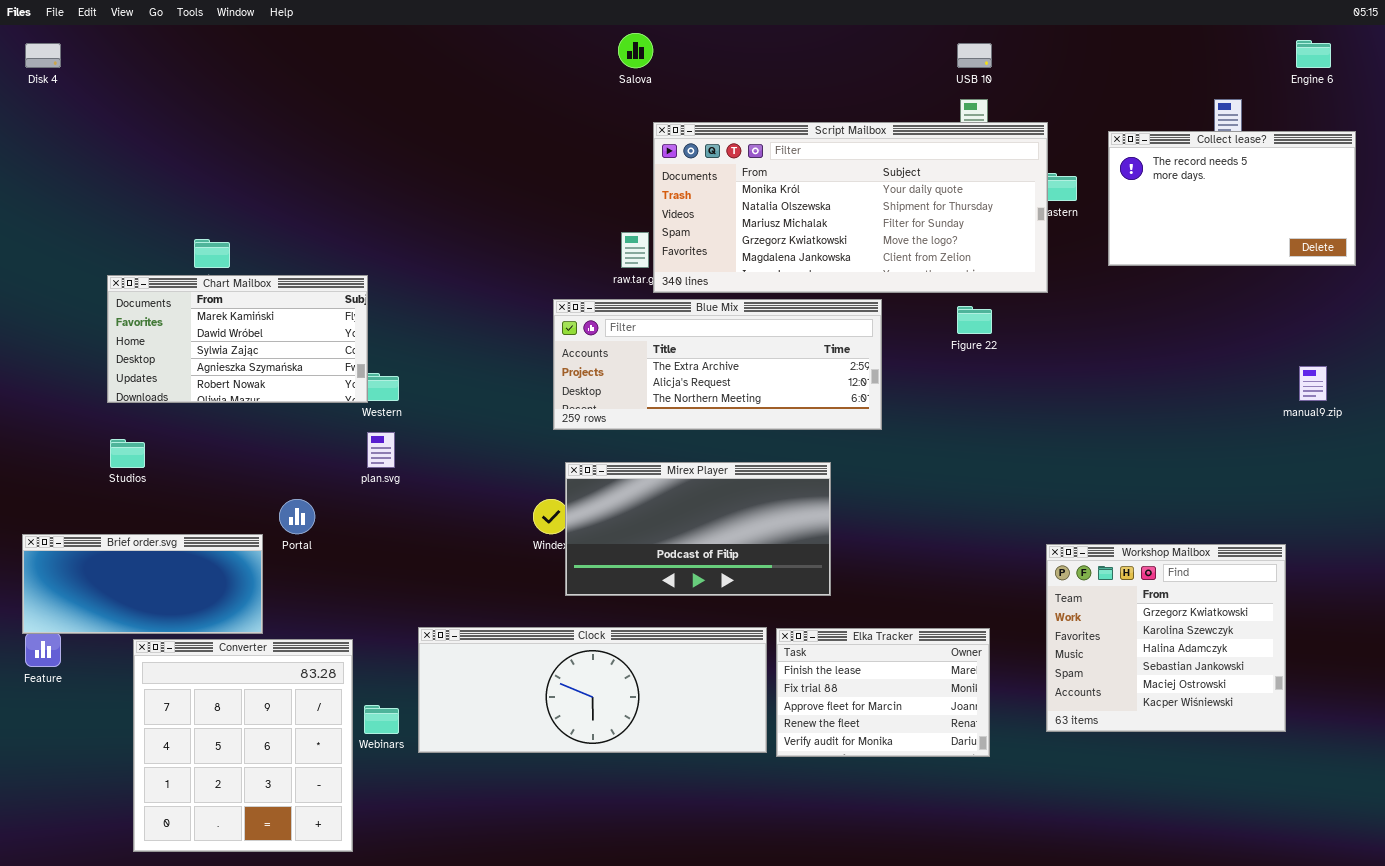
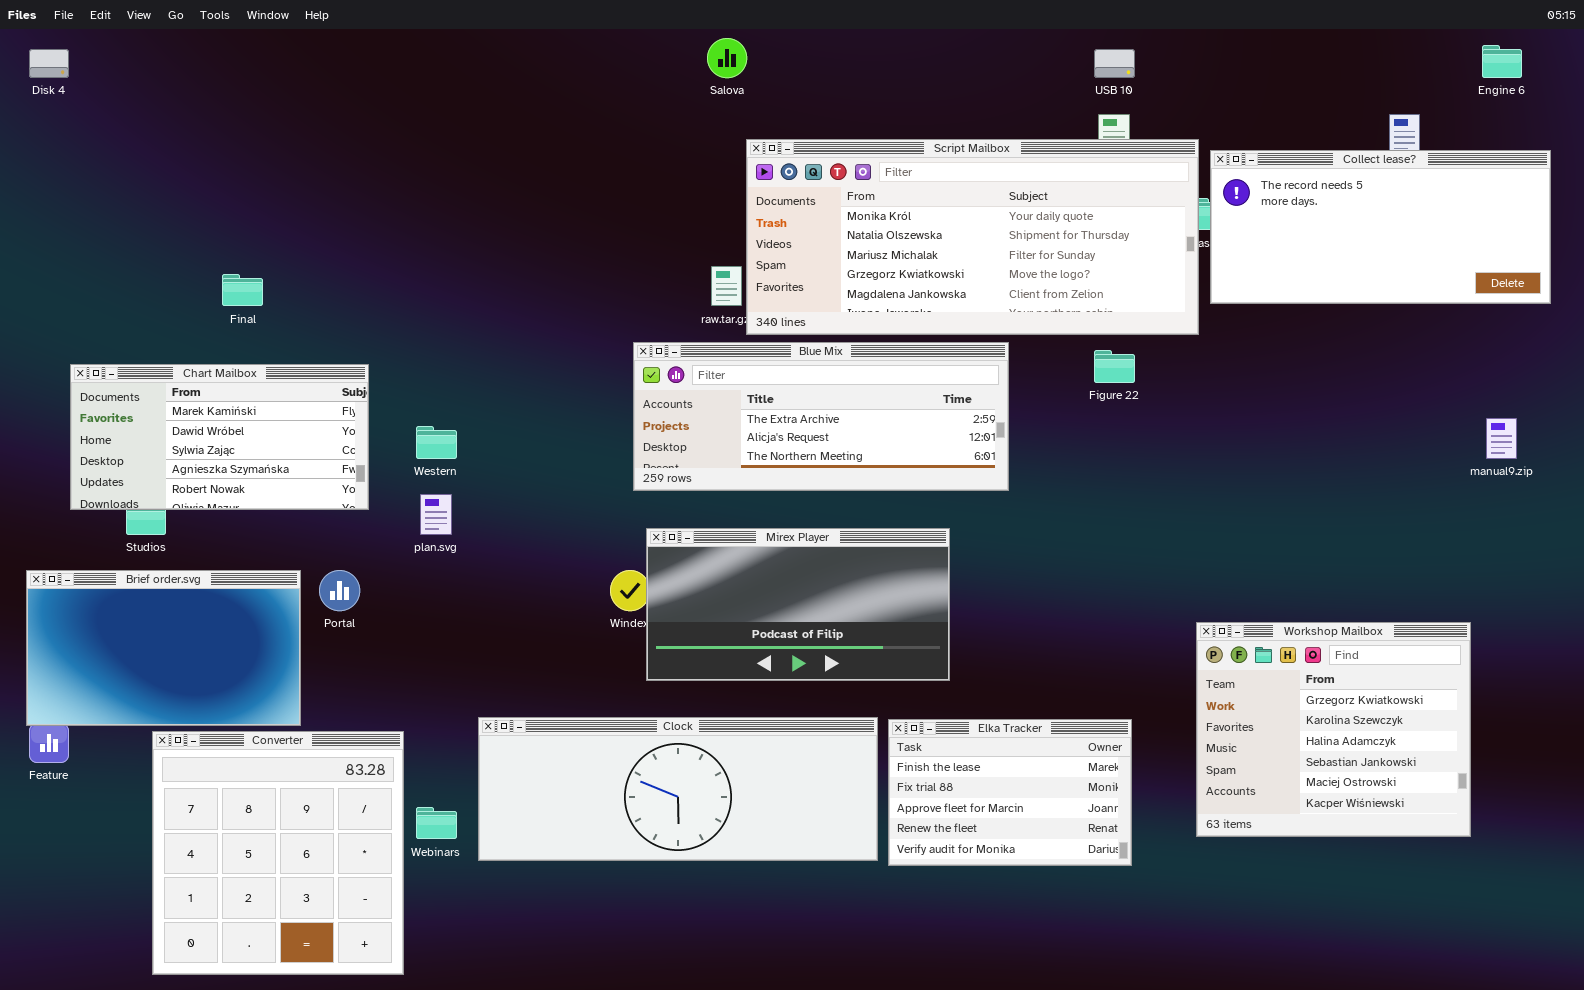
Collect lease?: [1108,131,1356,266] -> [1210,150,1551,304], resized
Chart Mailbox: [107,275,368,403] -> [70,364,369,510], moved
Brief order.svg: [22,534,263,634] -> [26,570,301,726], resized

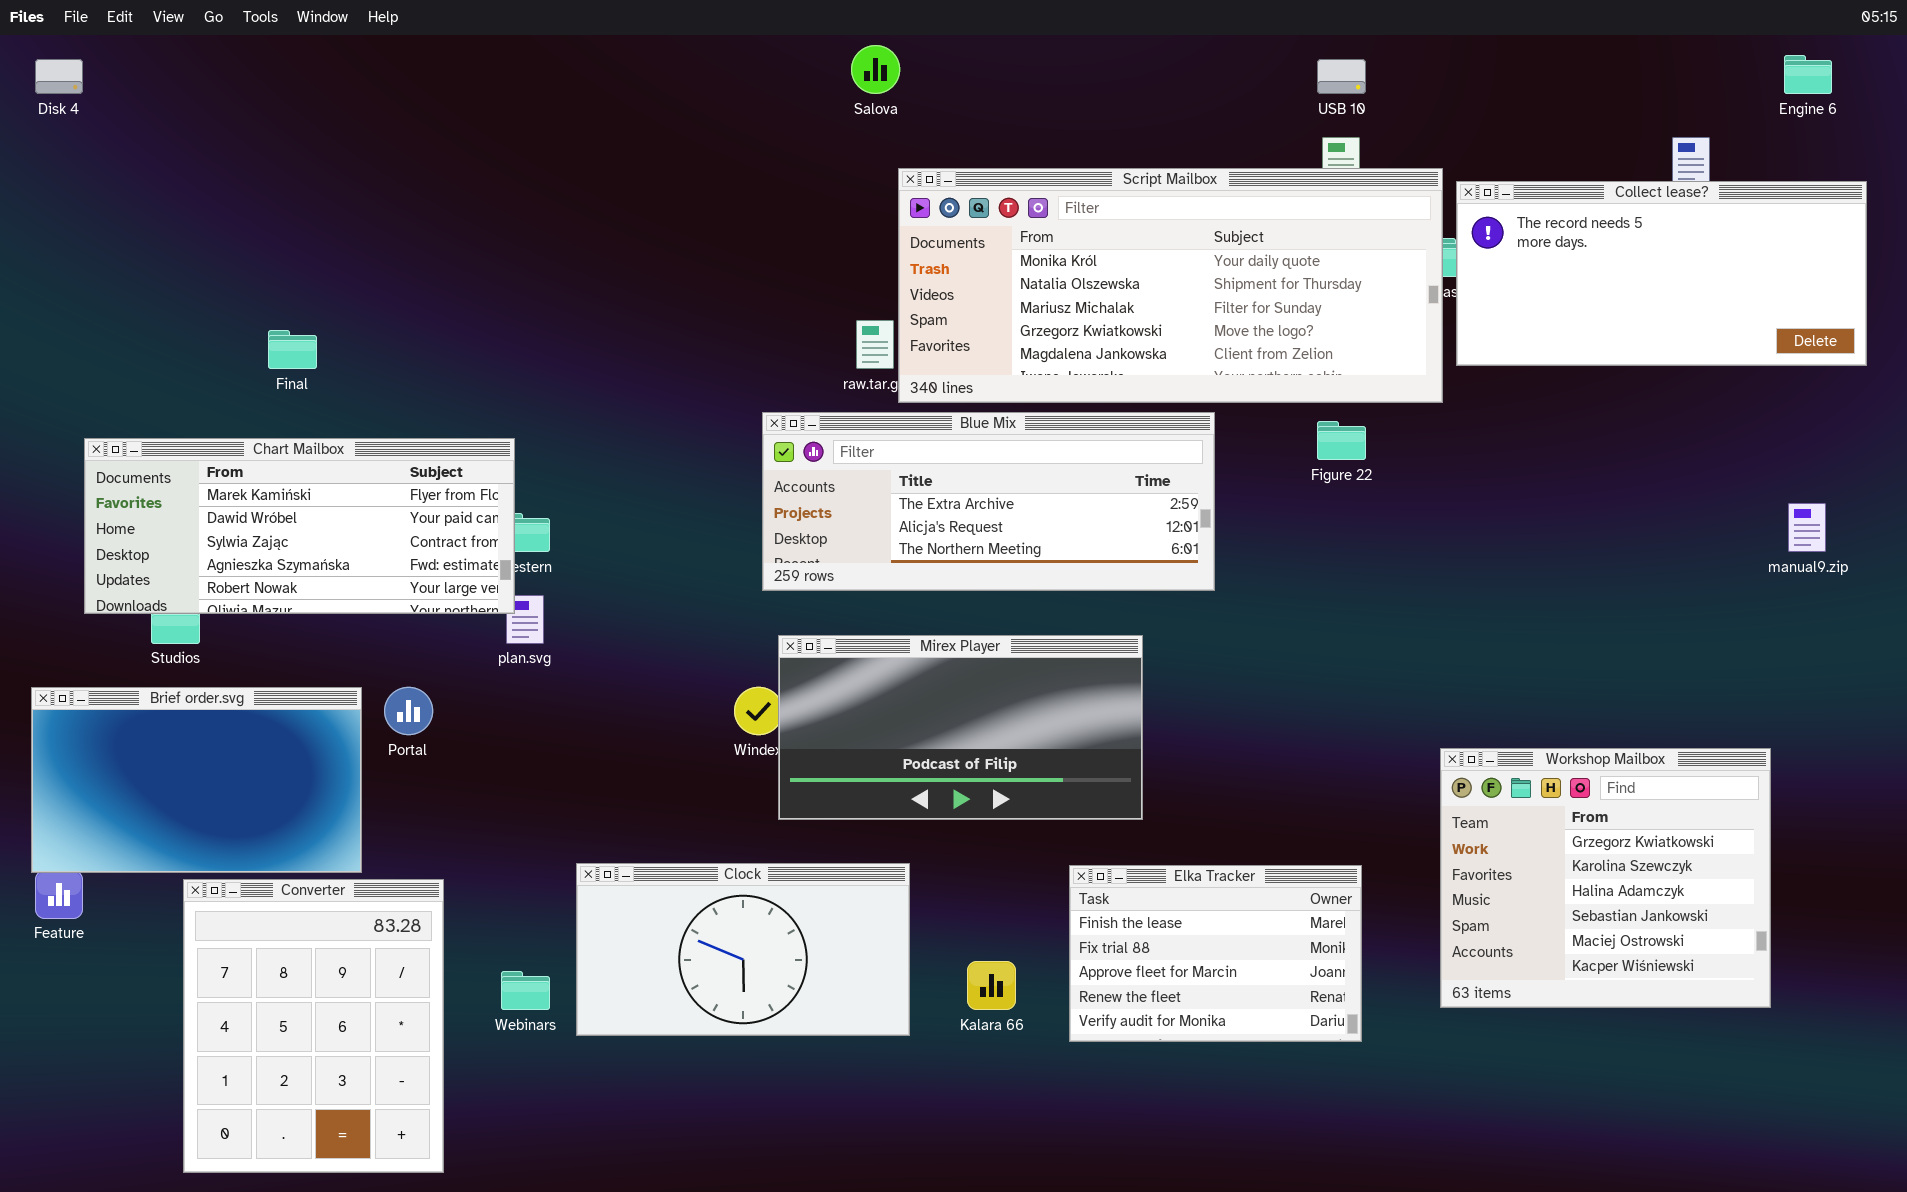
Chart Mailbox: [70,364,369,510] -> [84,438,515,614], resized
Clock: [478,717,878,861] -> [576,863,910,1036], resized
Converter: [152,731,404,975] -> [183,879,444,1173], resized

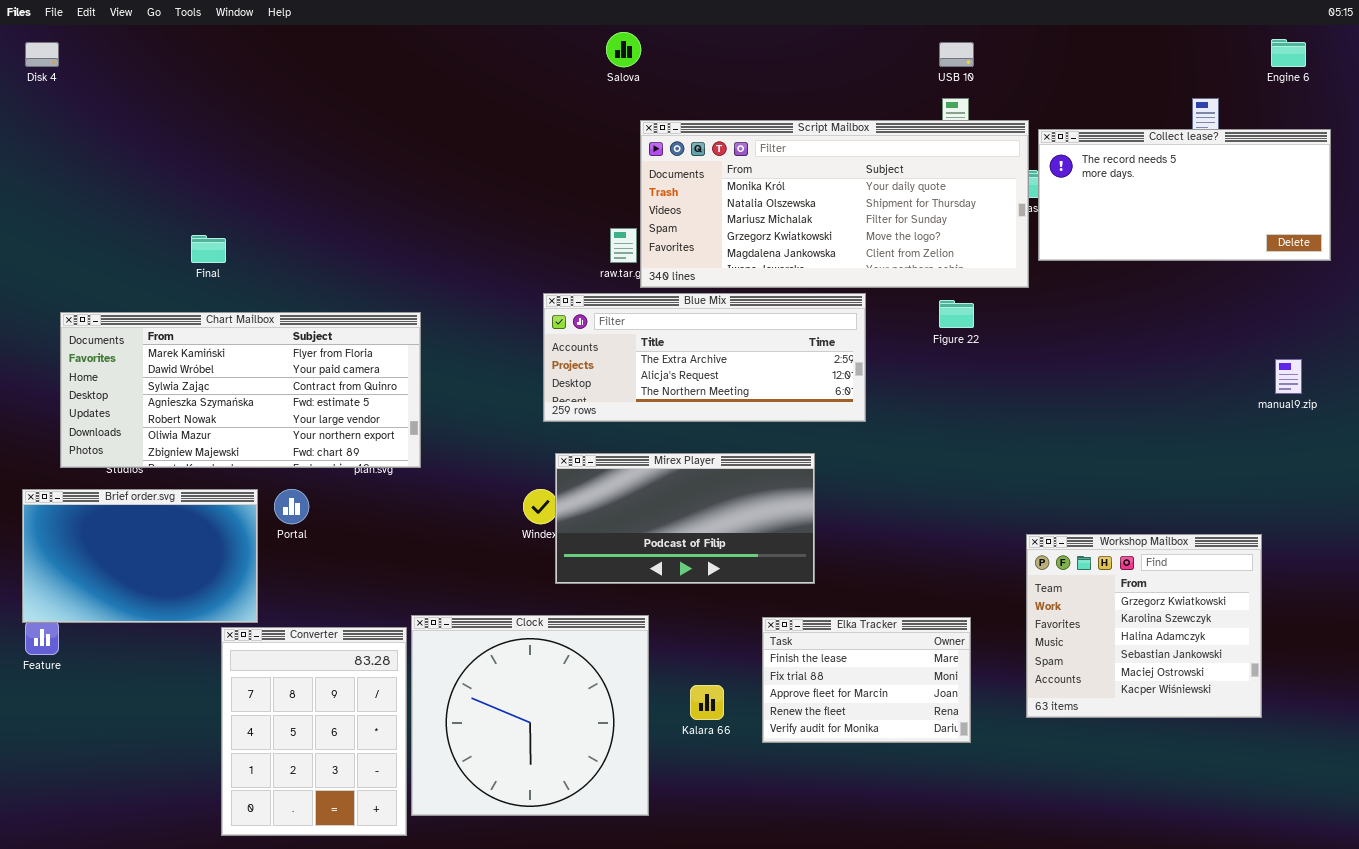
Chart Mailbox: [84,438,515,614] -> [60,312,421,468], resized
Clock: [576,863,910,1036] -> [411,615,649,816], resized
Converter: [183,879,444,1173] -> [221,627,407,836], moved

